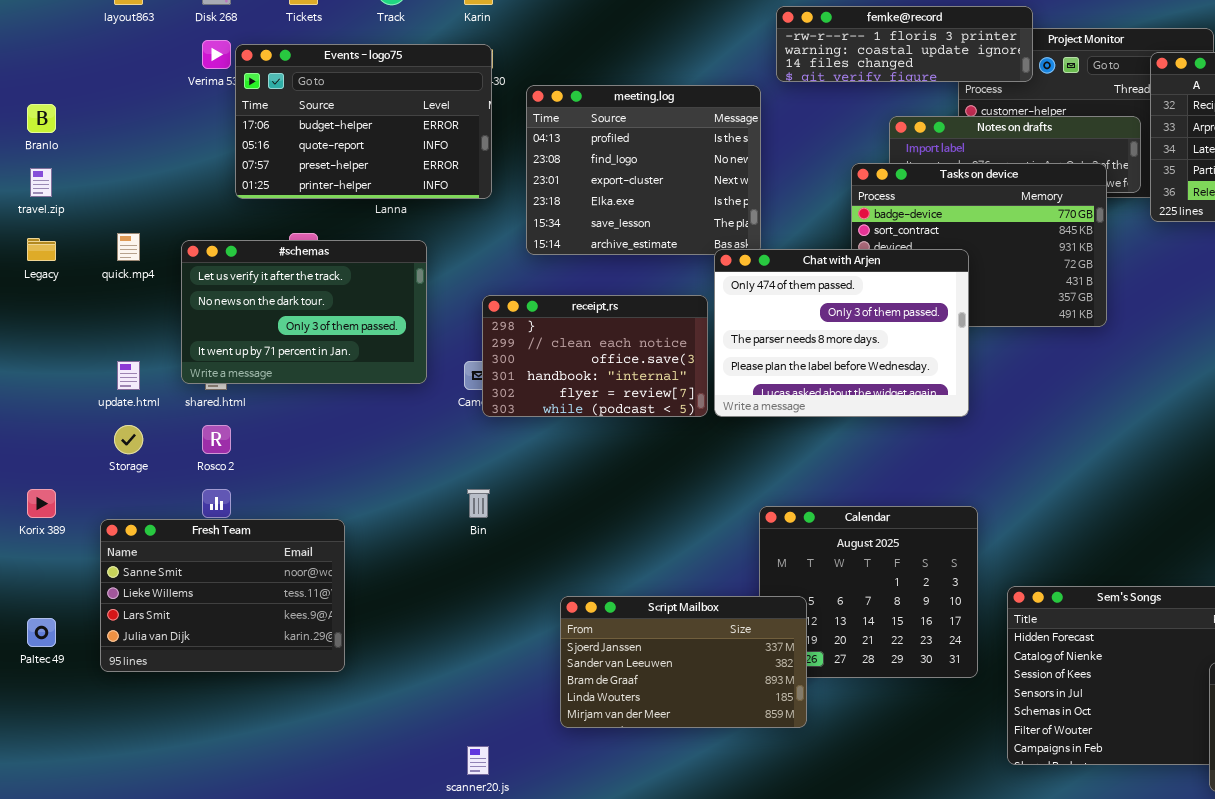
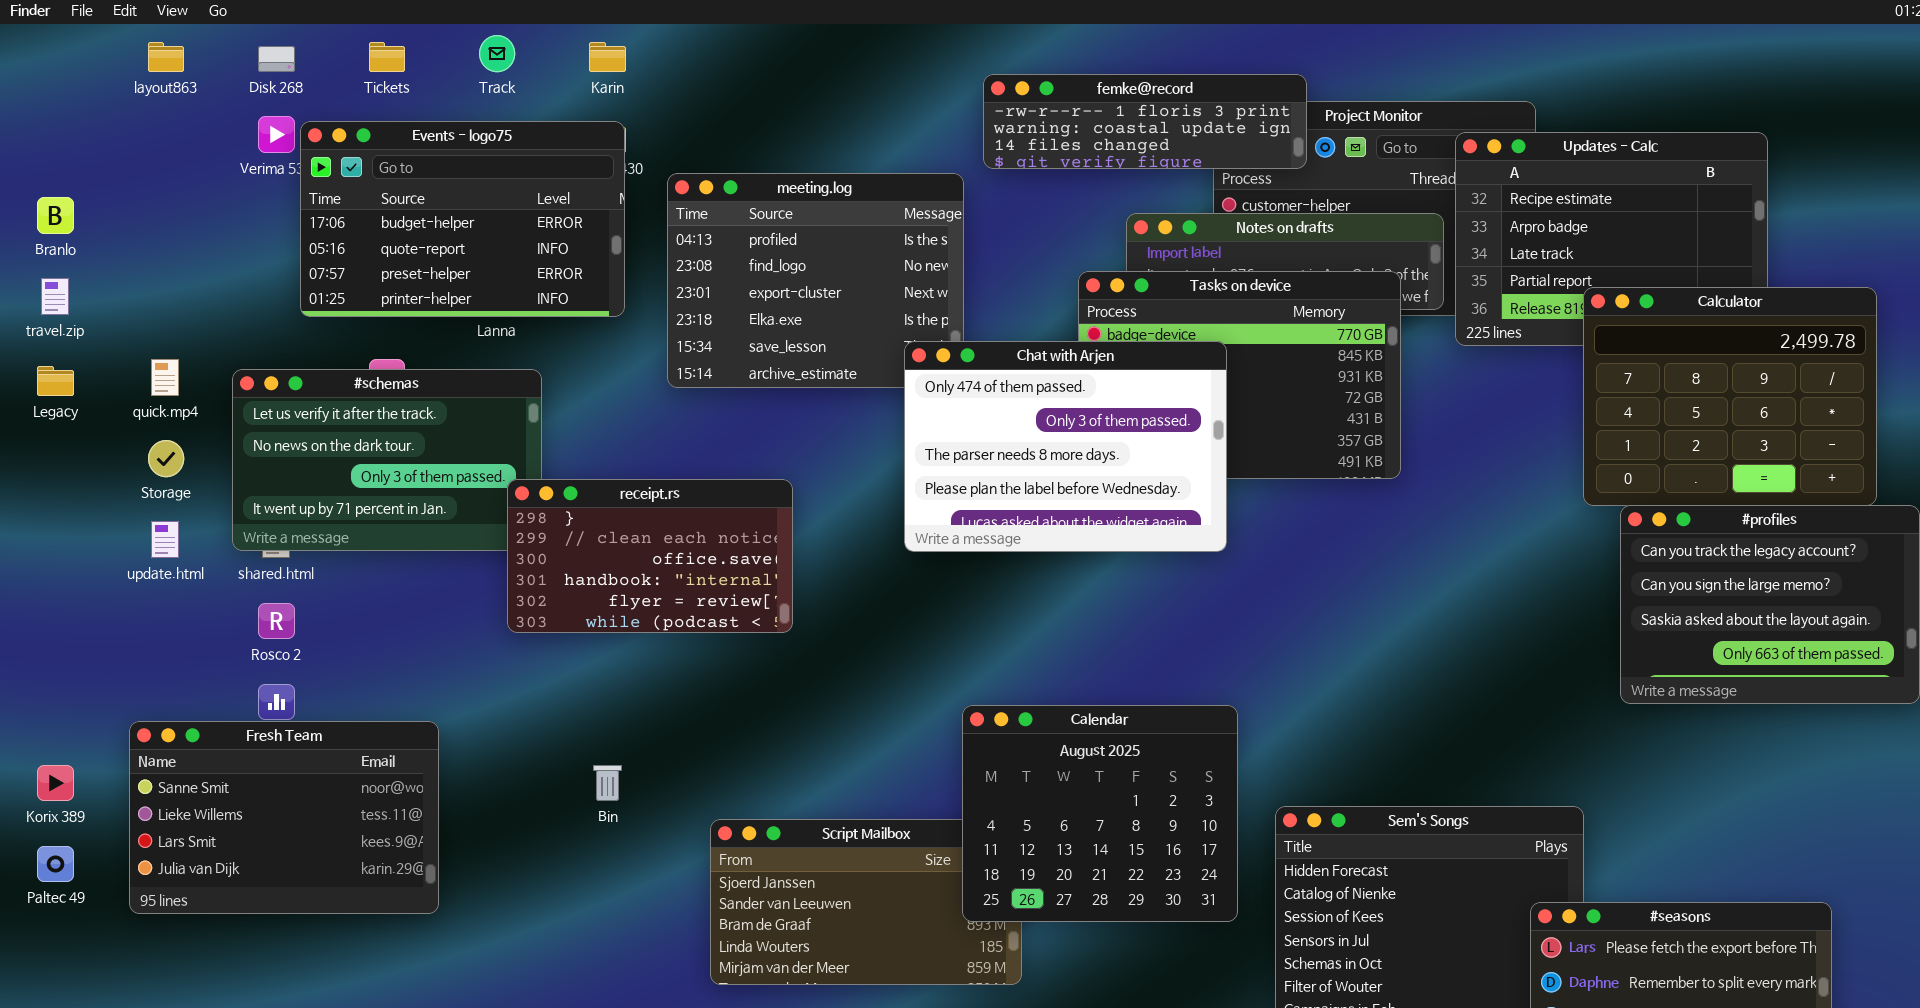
Chat with Arjen: [714,249,969,417] -> [904,341,1227,552], moved
receipt.rs: [482,295,708,417] -> [507,479,793,633], moved
Storage: [114,425,143,454] -> [148,440,184,477], moved
Korix 389: [27,489,56,518] -> [37,765,74,801], moved
Bin: [467,489,490,518] -> [593,765,622,801], moved
Calendar: [759,506,978,678] -> [962,705,1238,922], raised

